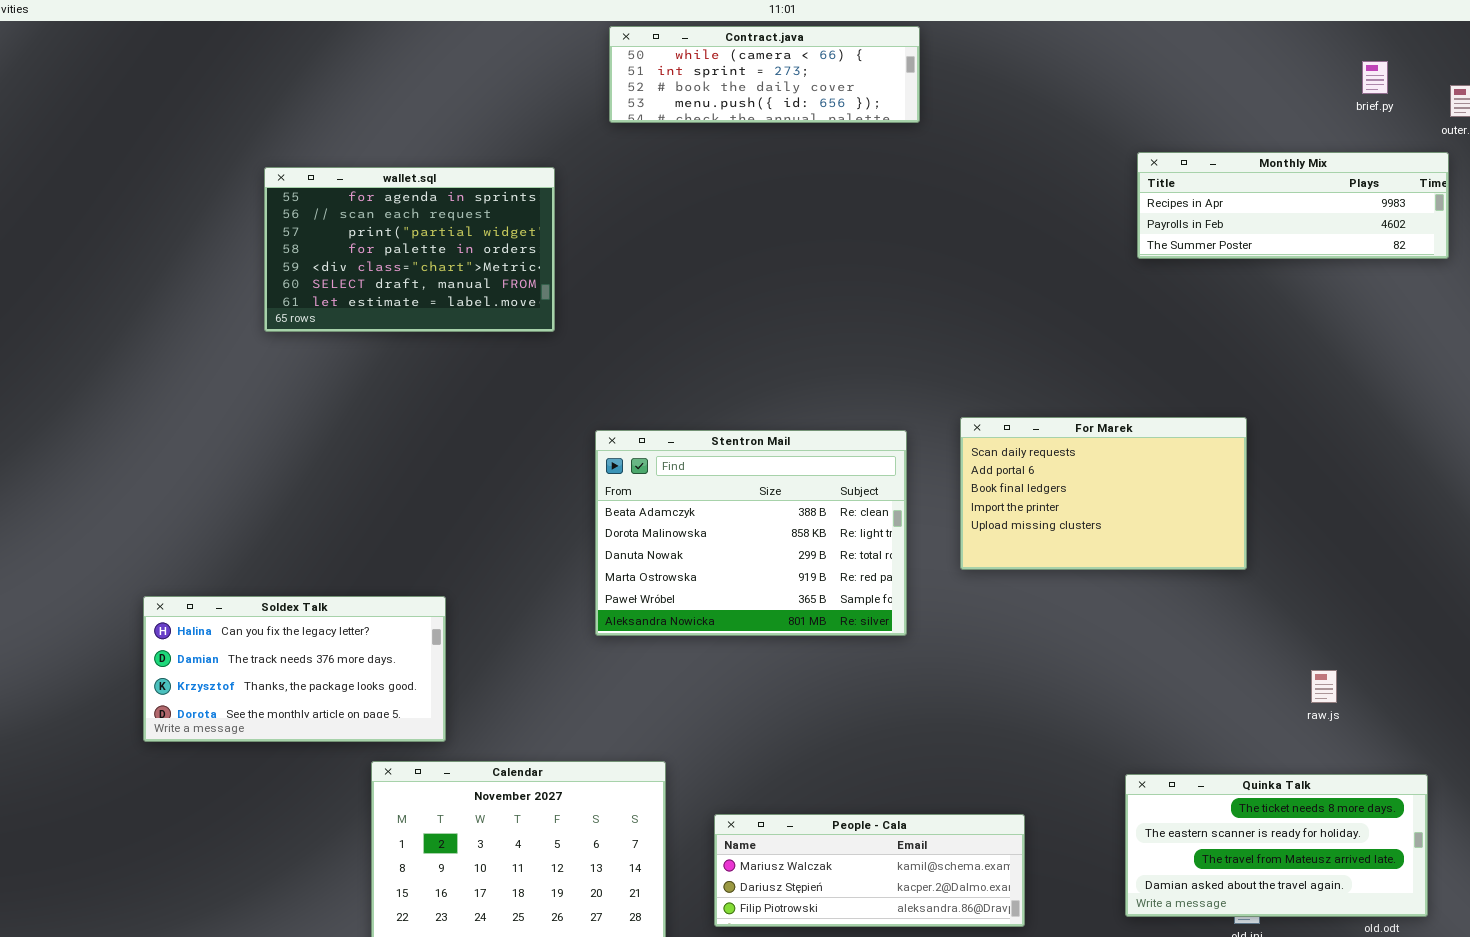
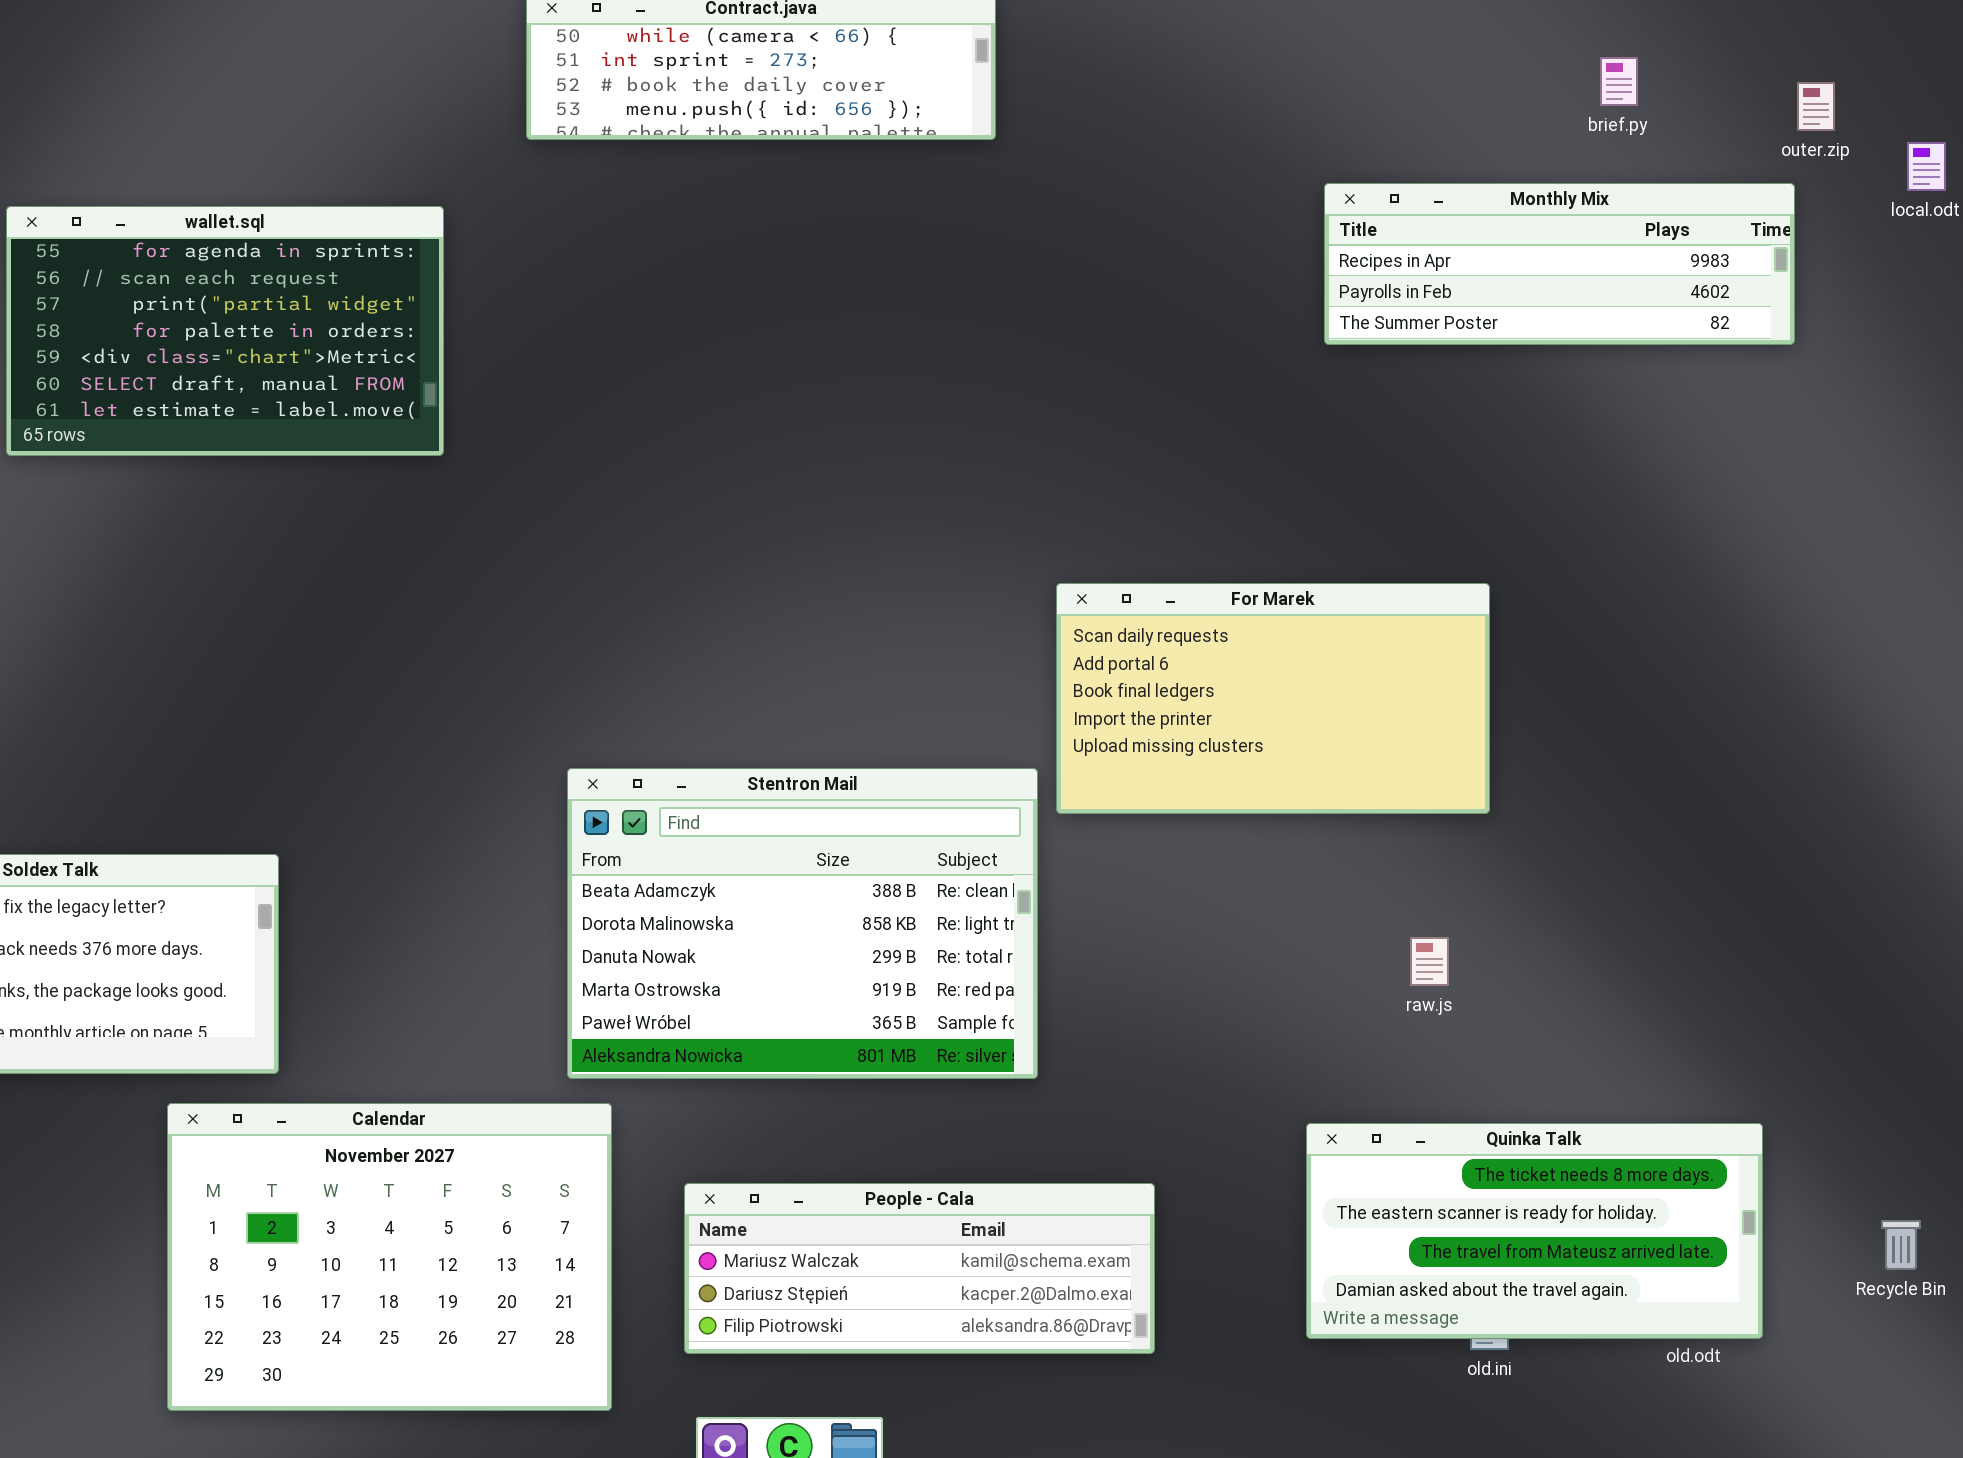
brief.py: [1362,61,1388,94] -> [1600,57,1638,106], moved
Stentron Mail: [595,430,907,636] -> [567,768,1038,1079], moved
raw.js: [1311,670,1337,703] -> [1410,937,1449,986], moved

